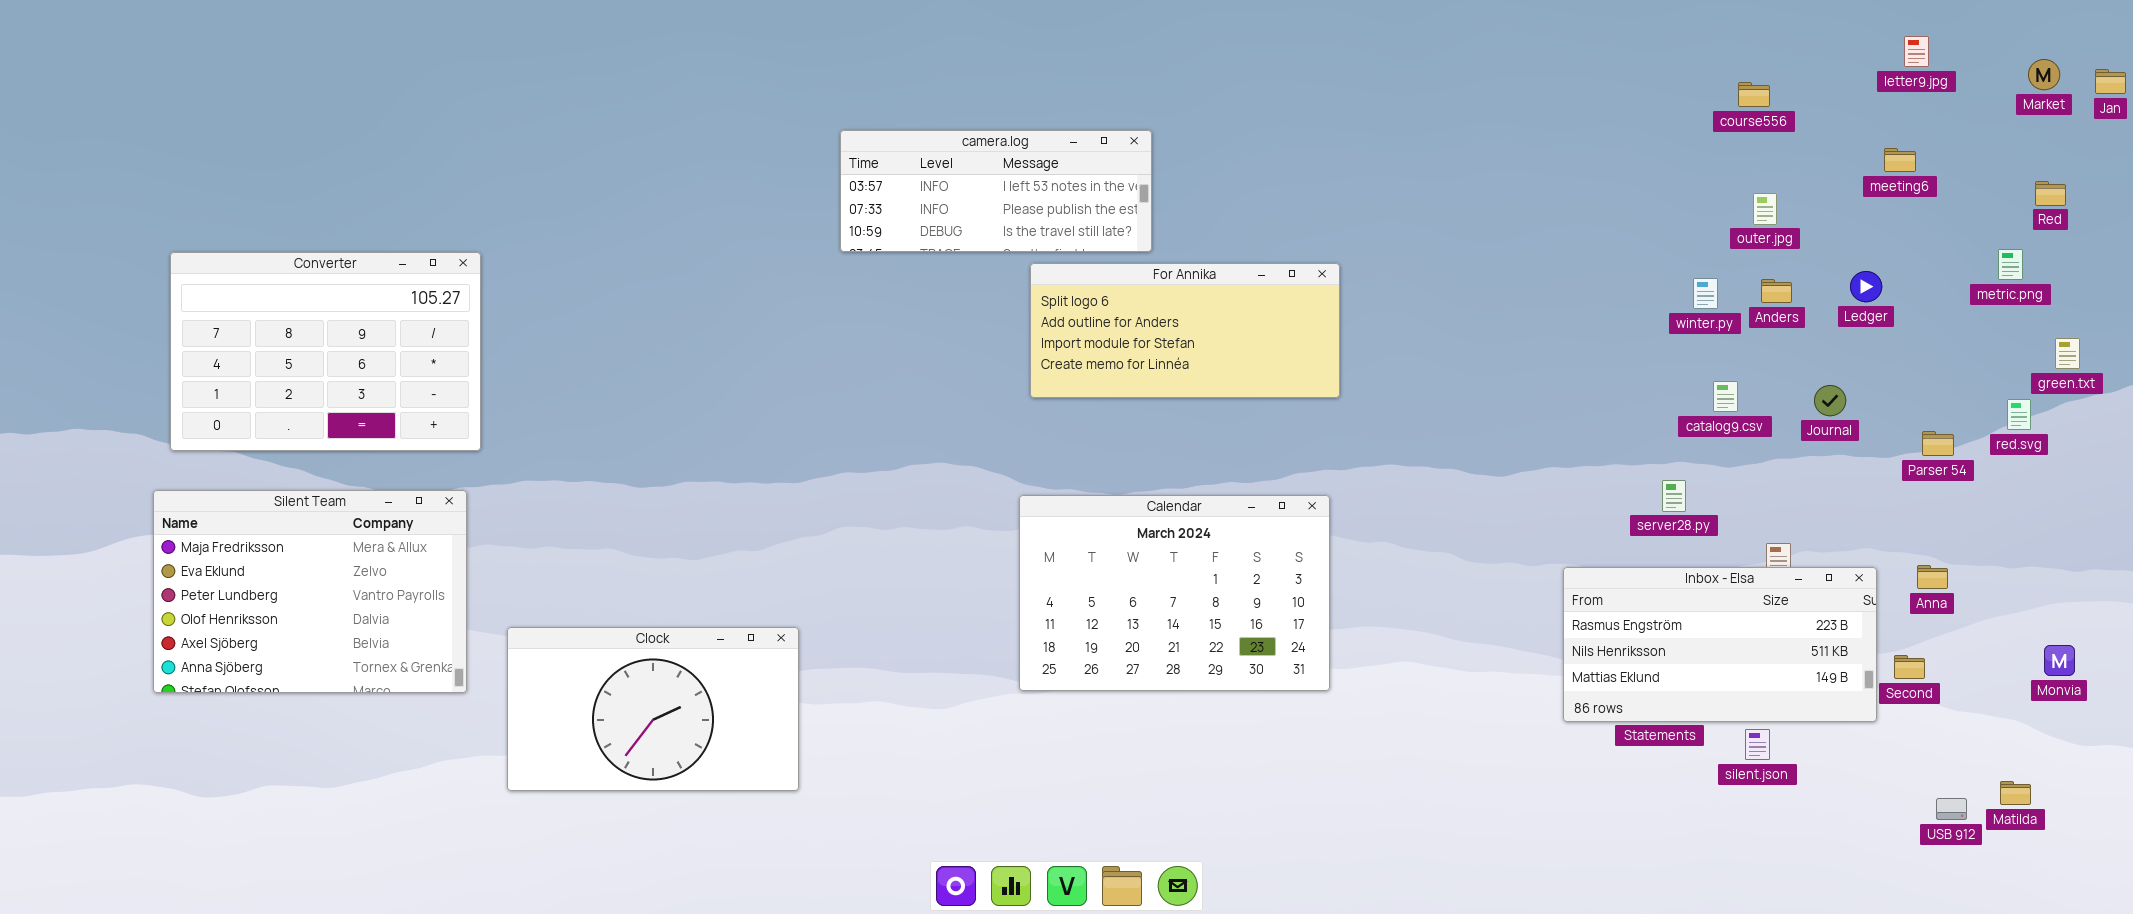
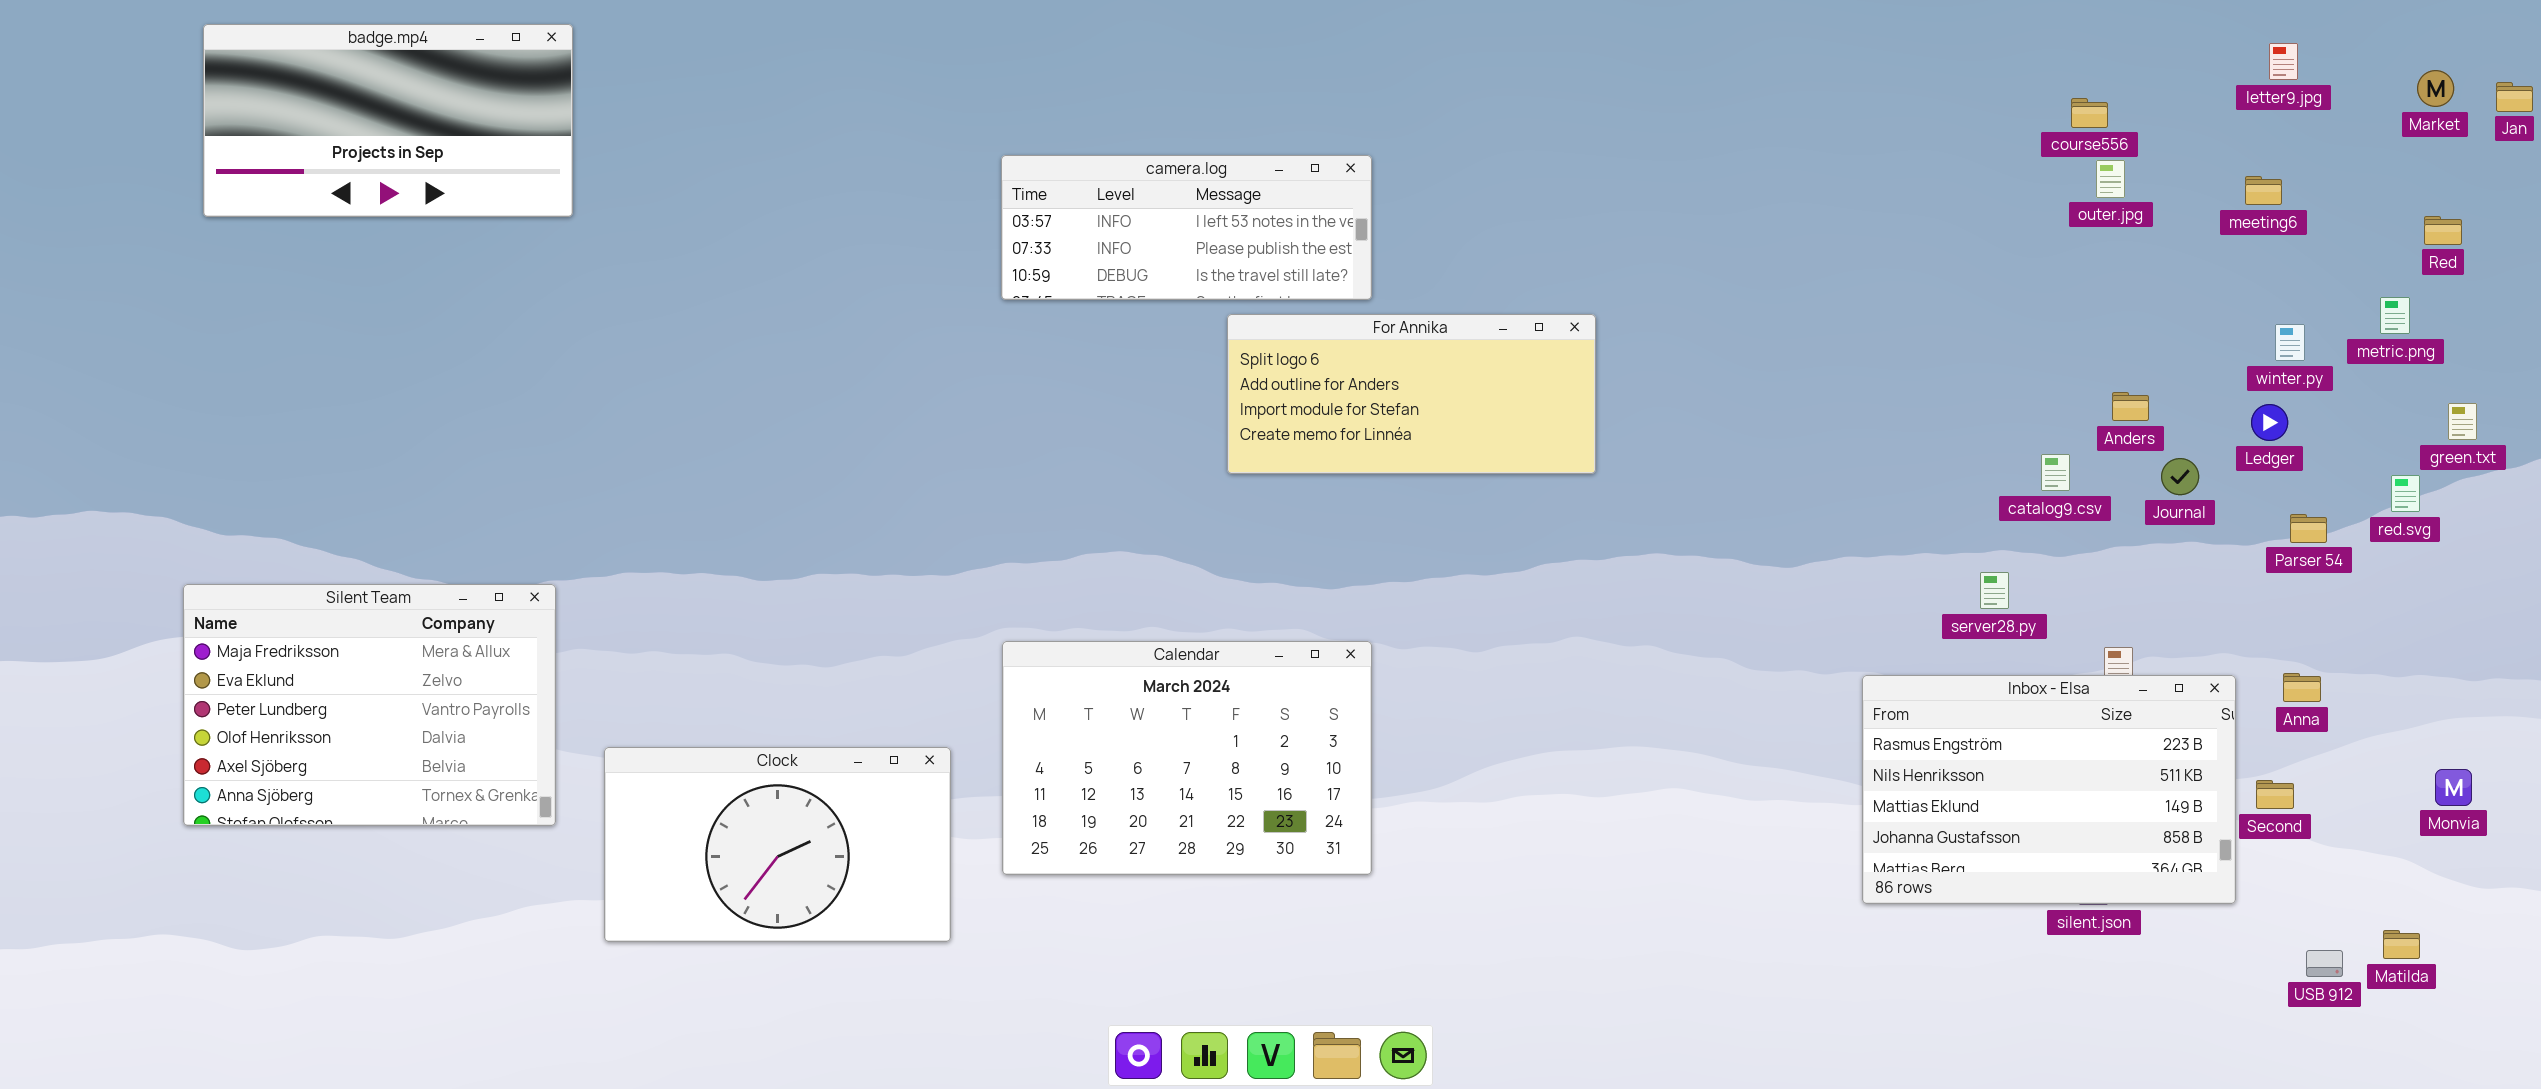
badge.mp4: none -> [203,24,573,217], opened
outer.jpg: [1753,193,1777,225] -> [2096,160,2125,198], moved
Converter: [170,252,481,451] -> none, closed
Ledger: [1850,271,1882,302] -> [2251,404,2288,441], moved
winter.py: [1693,278,1718,309] -> [2275,324,2305,361], moved
Anders: [1761,279,1792,303] -> [2112,392,2149,421], moved
Calendar: [1019,495,1330,691] -> [1002,641,1372,875], moved
Inbox - Elsa: [1563,567,1877,722] -> [1862,675,2236,904], resized

